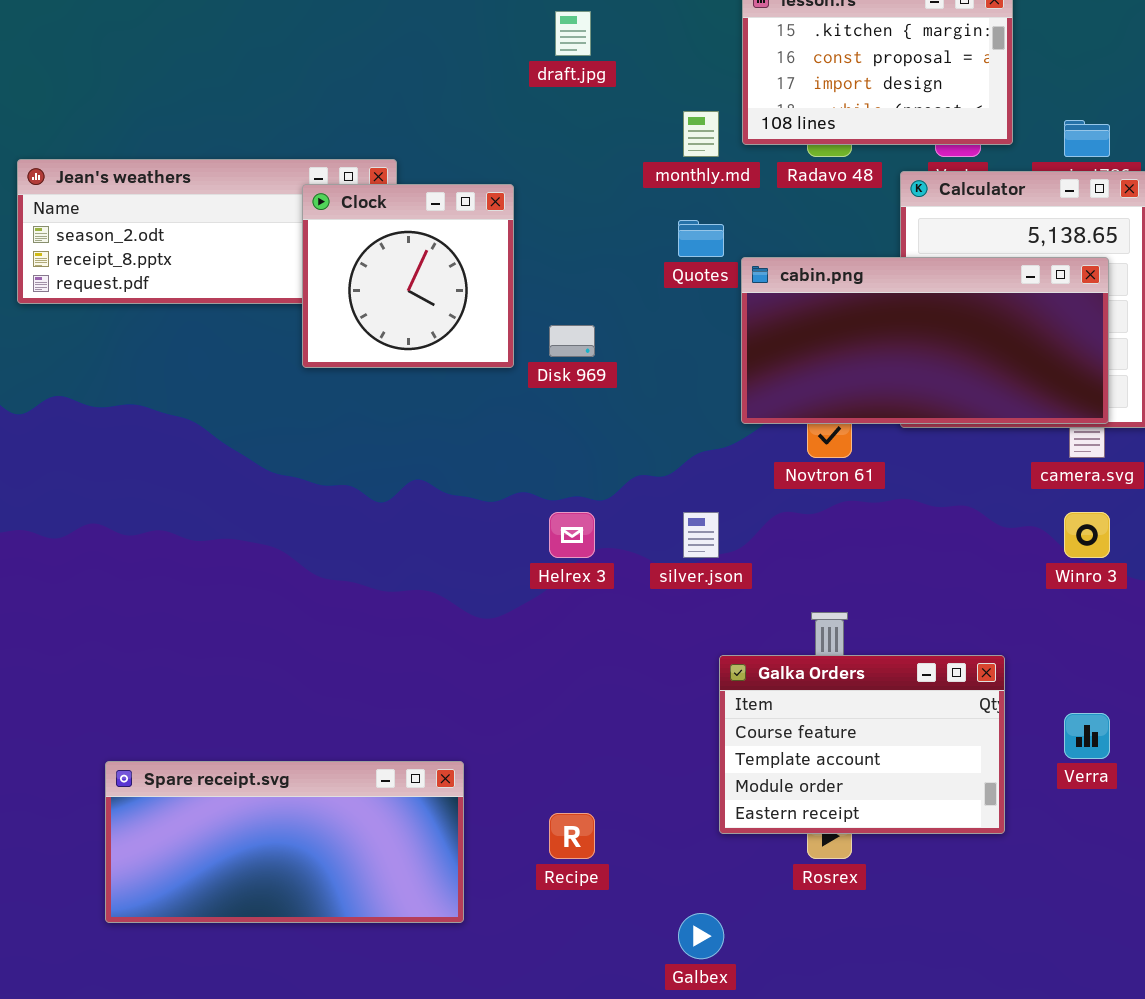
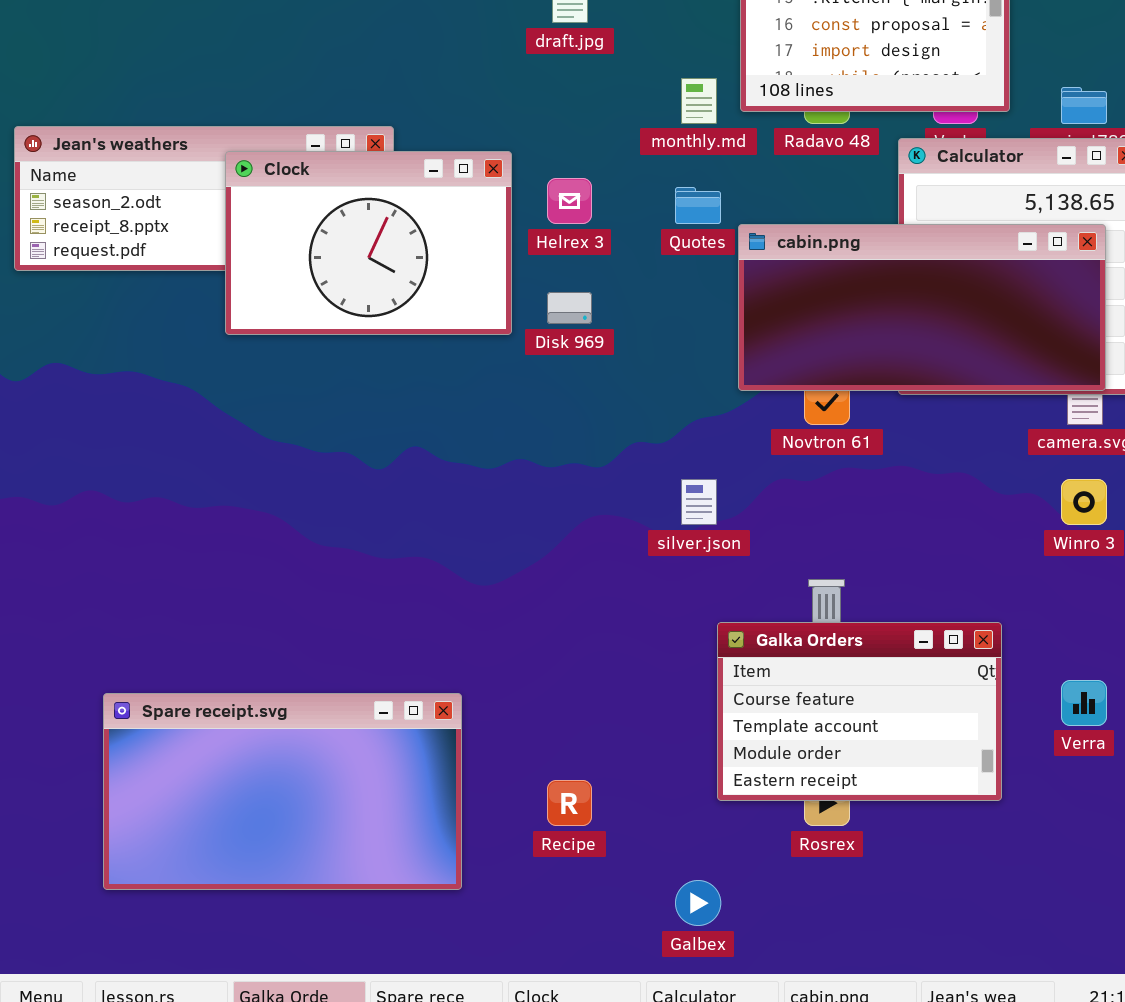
Clock: [302,184,514,368] -> [225,151,512,335], resized
Helrex 3: [549,512,595,558] -> [547,178,592,224], moved
Spare receipt.svg: [105,761,464,923] -> [103,693,462,890], resized

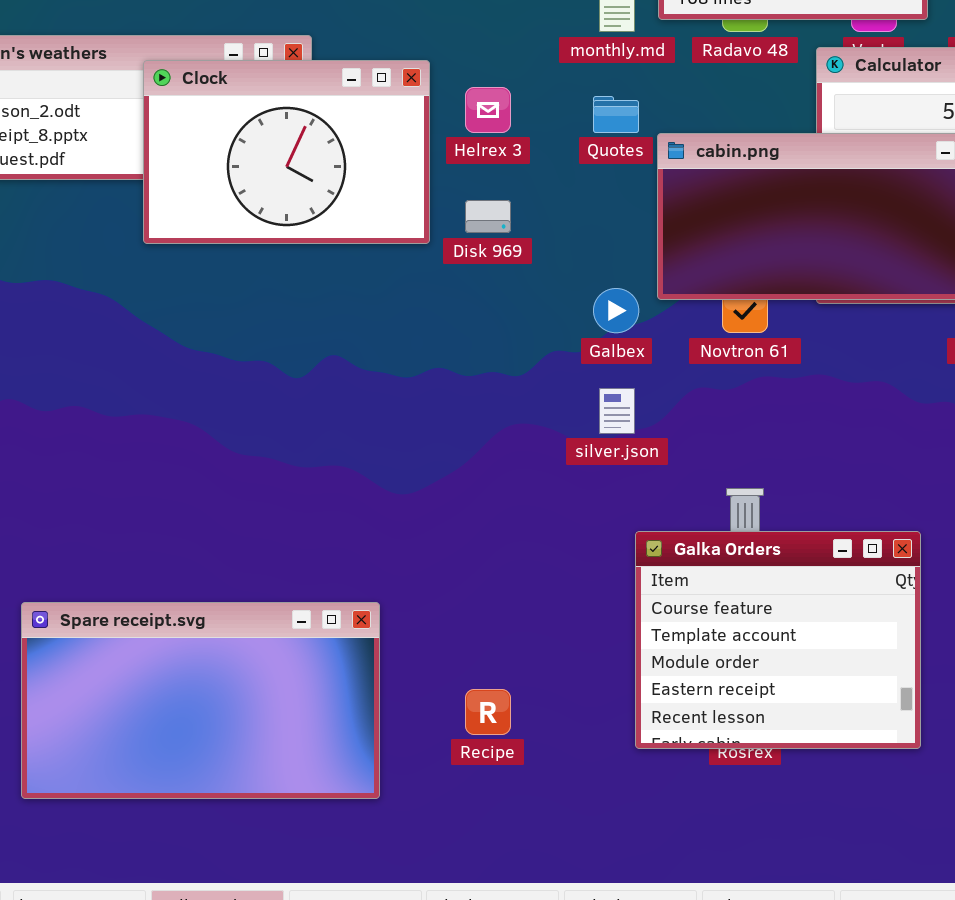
Galka Orders: [717,622,1002,801] -> [635,531,921,749], resized
Galbex: [675,880,721,926] -> [593,288,639,333], moved

